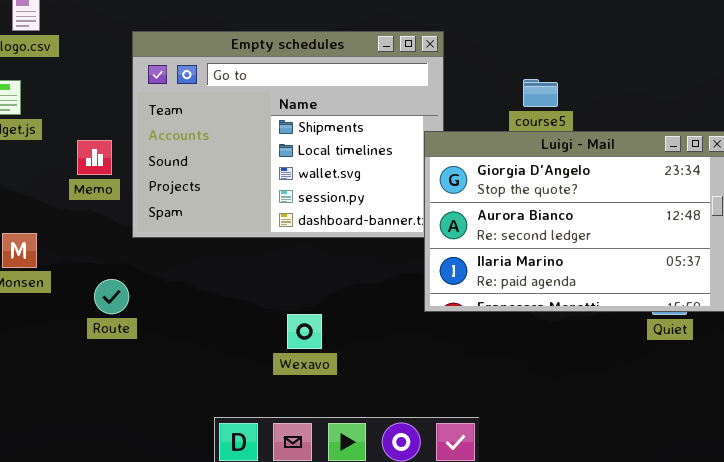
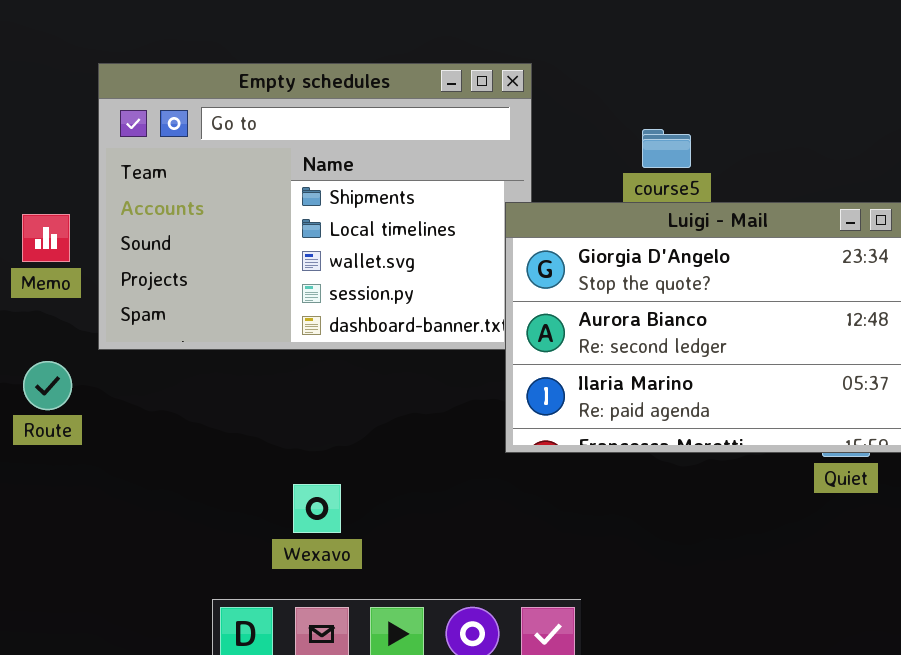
Route: [94,279,129,314] -> [23,361,72,410], moved
Wexavo: [287,314,322,349] -> [293,484,341,533], moved

